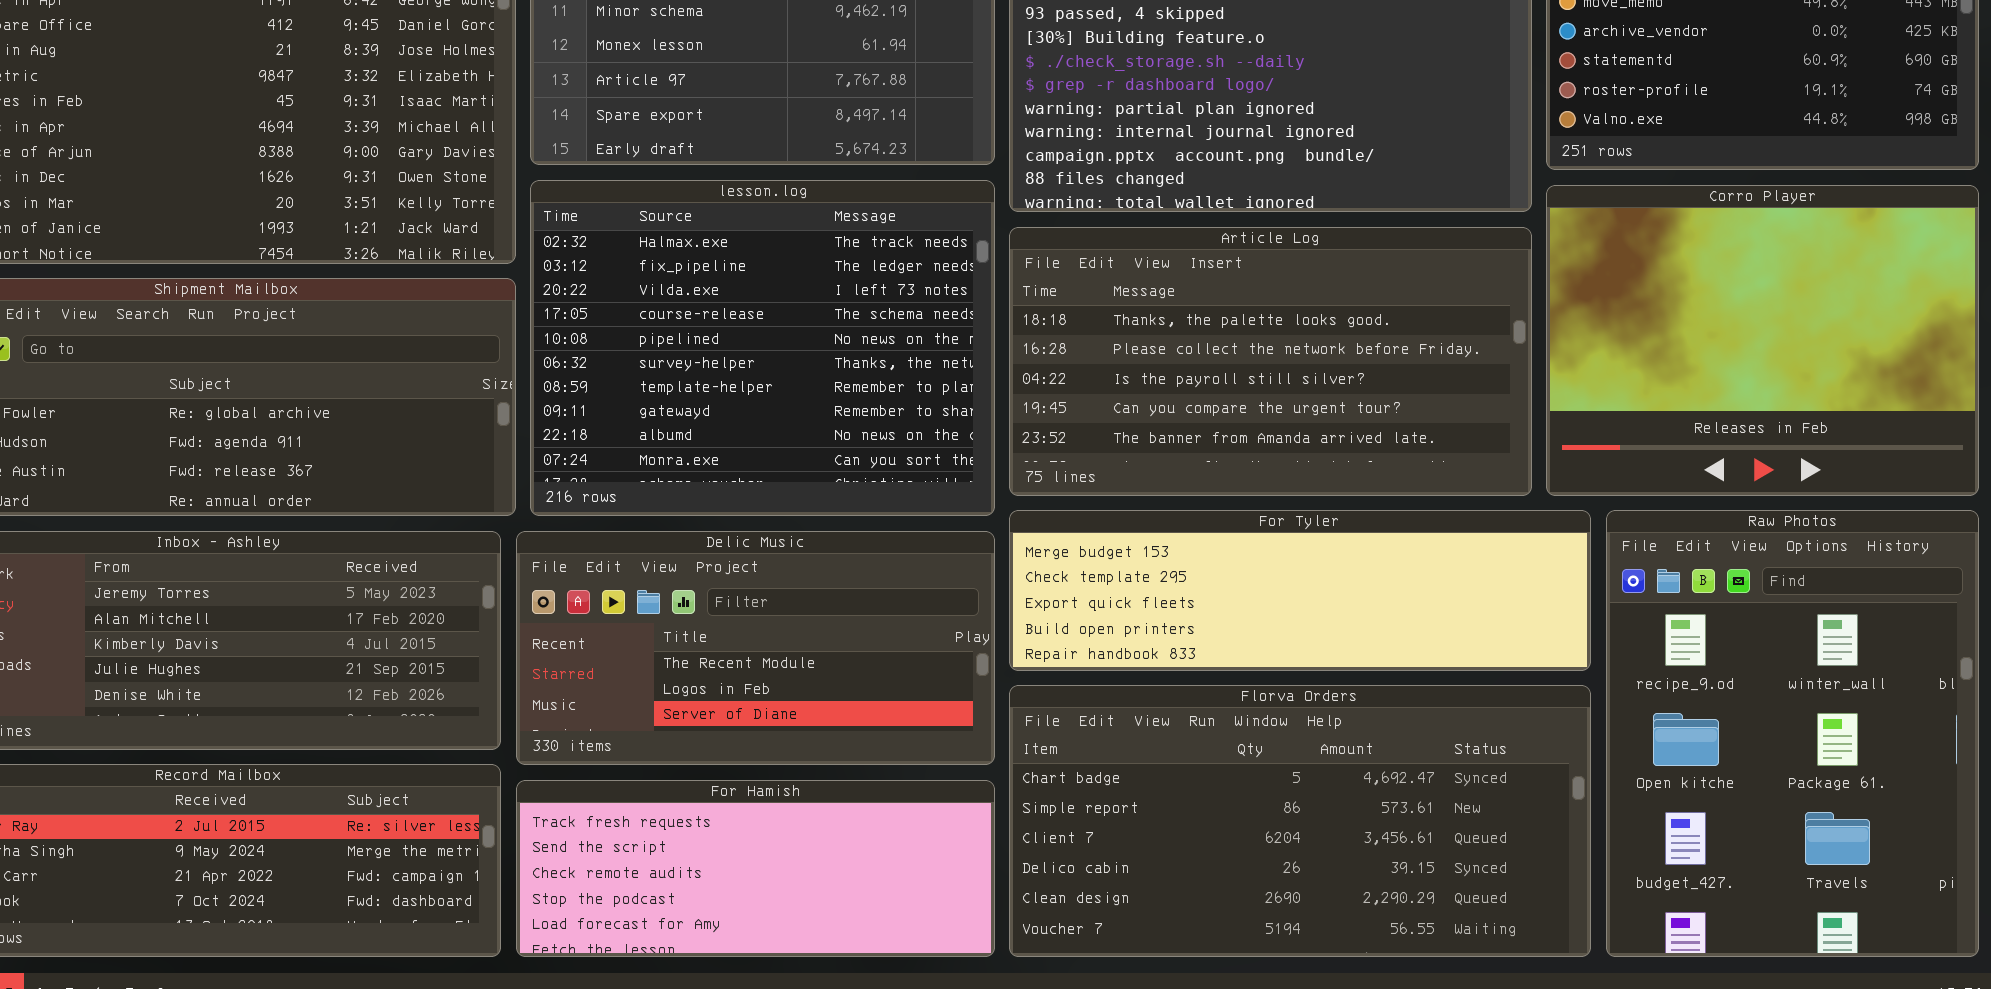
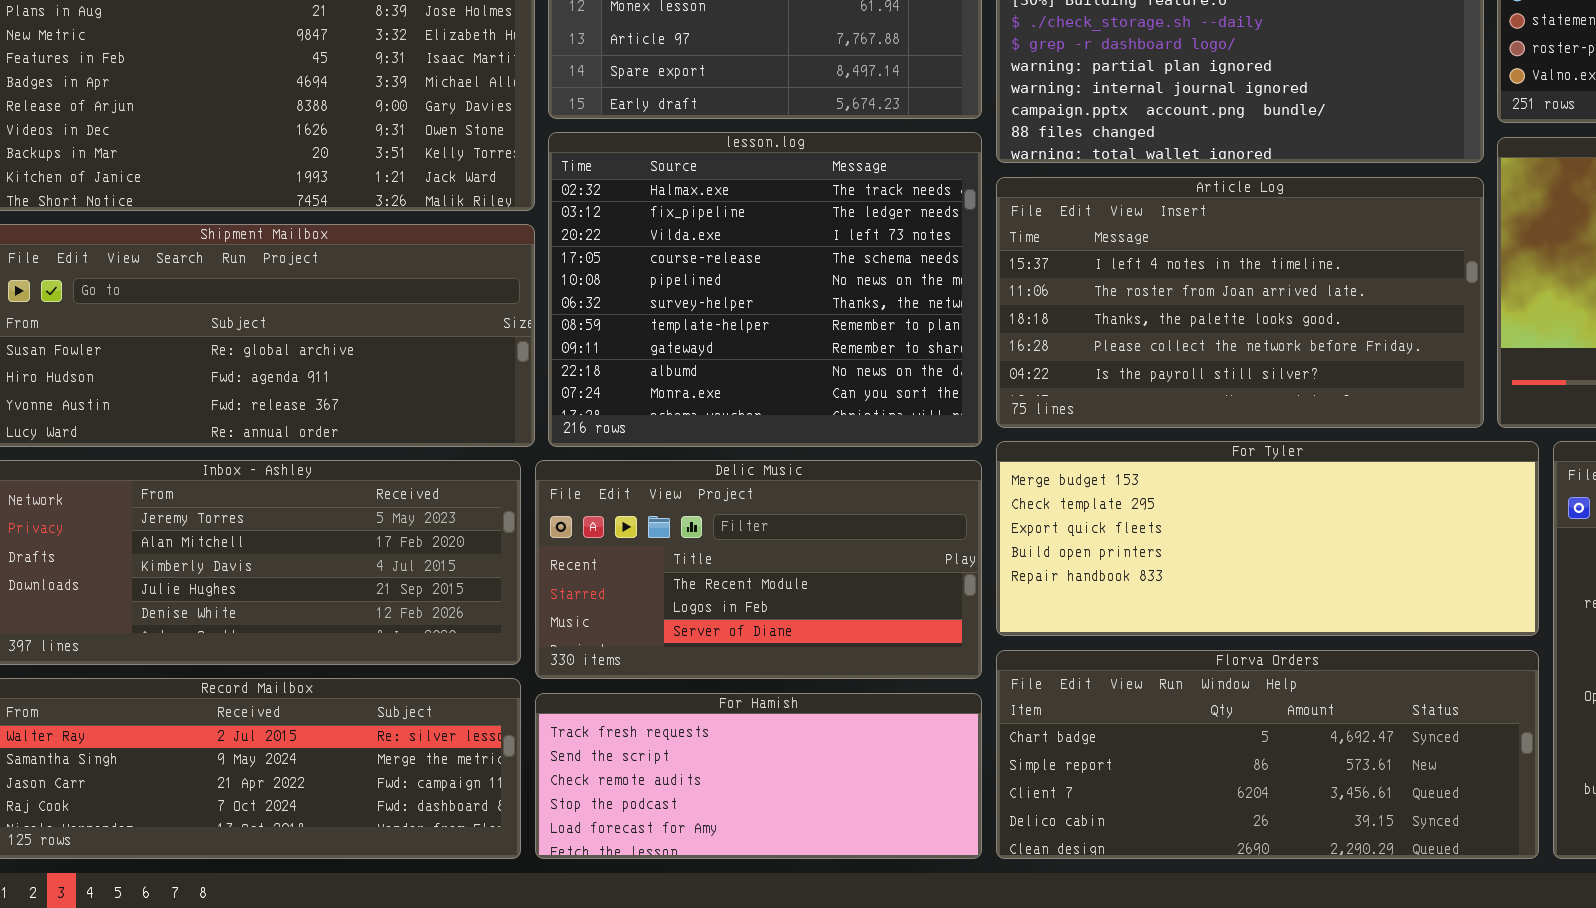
Article Log: [1009,227,1532,496] -> [996,177,1484,428], scrolled up 2 rows
For Tyler: [1009,510,1591,671] -> [996,441,1539,636], resized
Florva Orders: [1009,685,1591,957] -> [996,650,1539,859], resized

